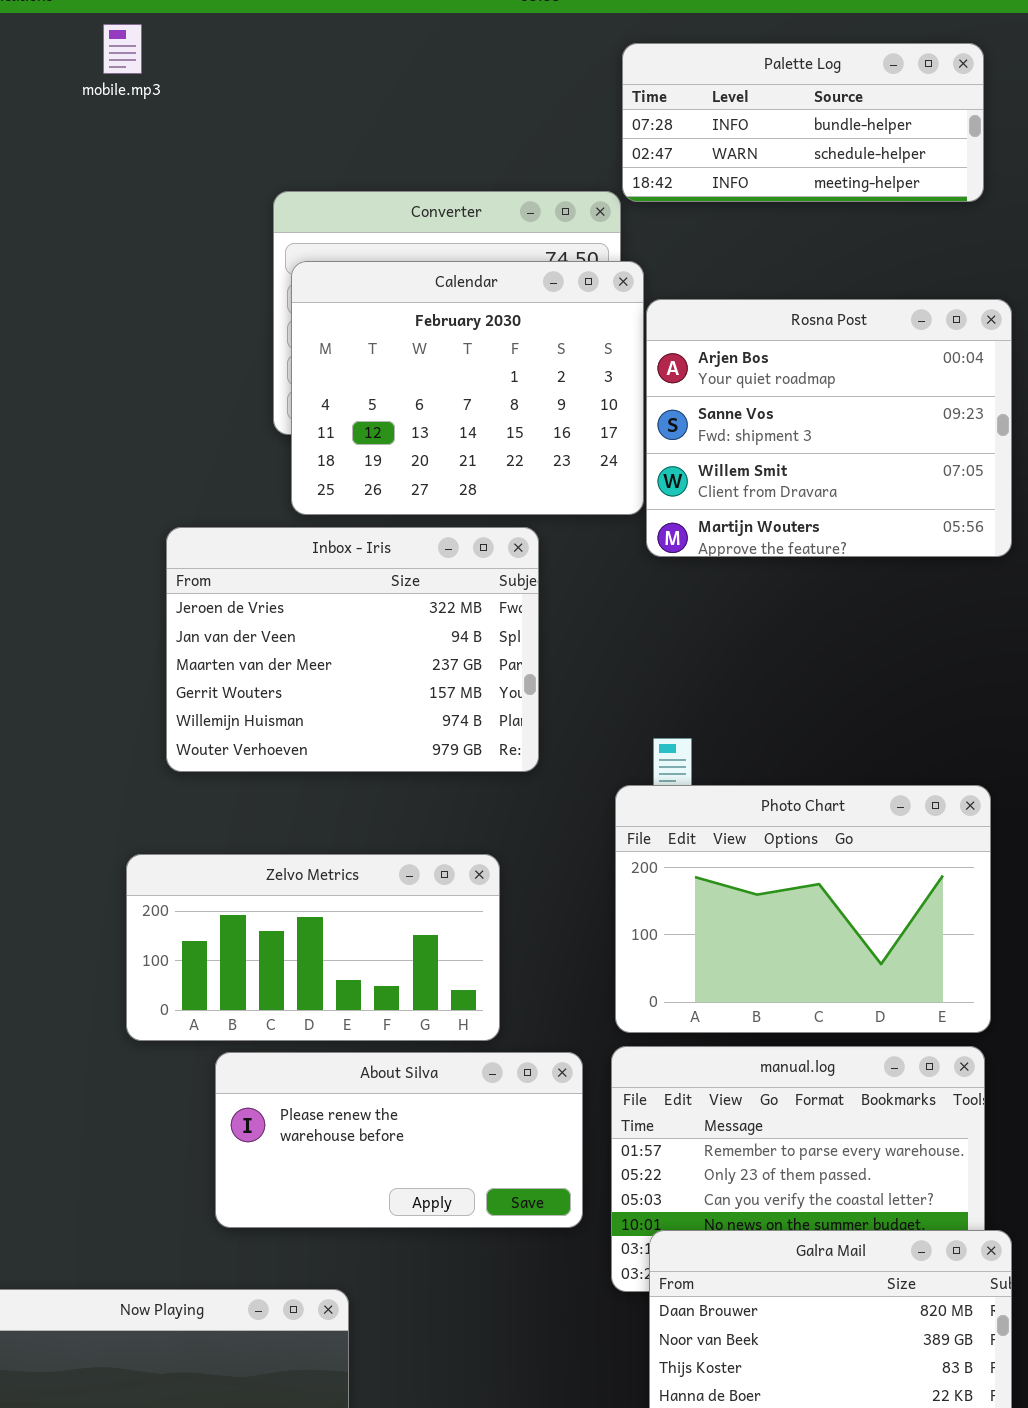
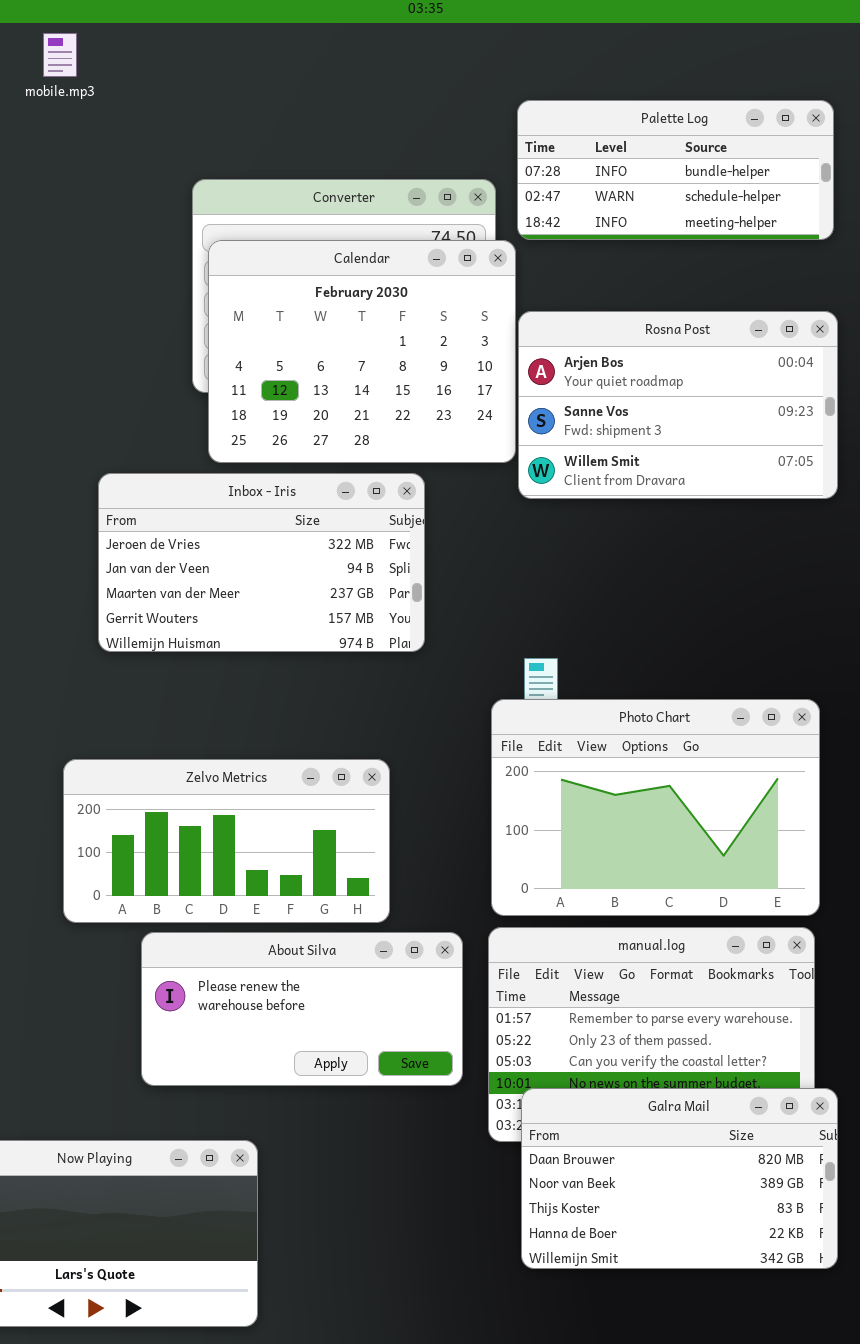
Palette Log: [622,43,984,202] -> [517,100,834,240], moved
Rosna Post: [646,299,1012,557] -> [518,311,838,499], resized
Inbox - Iris: [166,527,539,772] -> [98,473,425,652], resized

